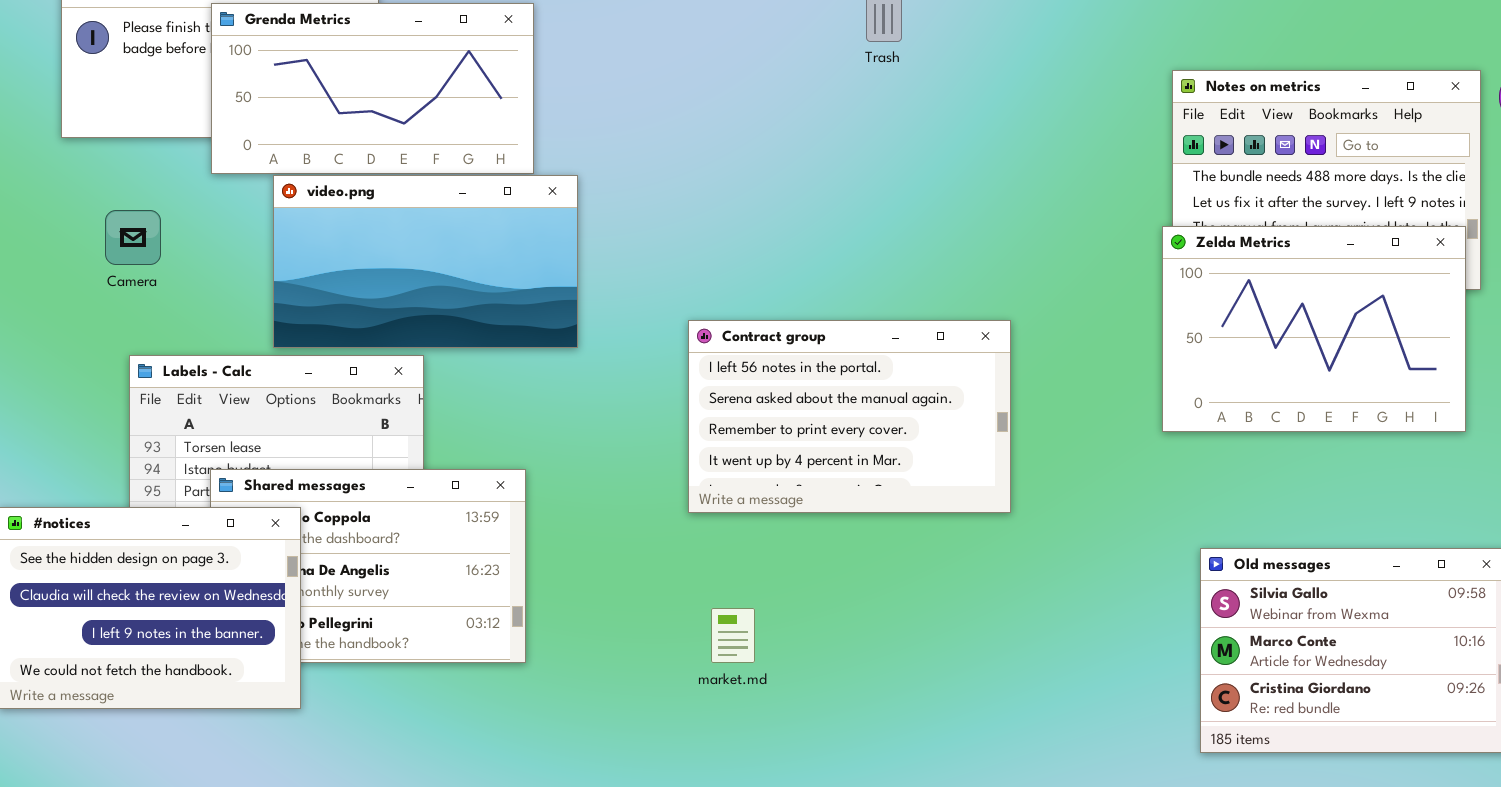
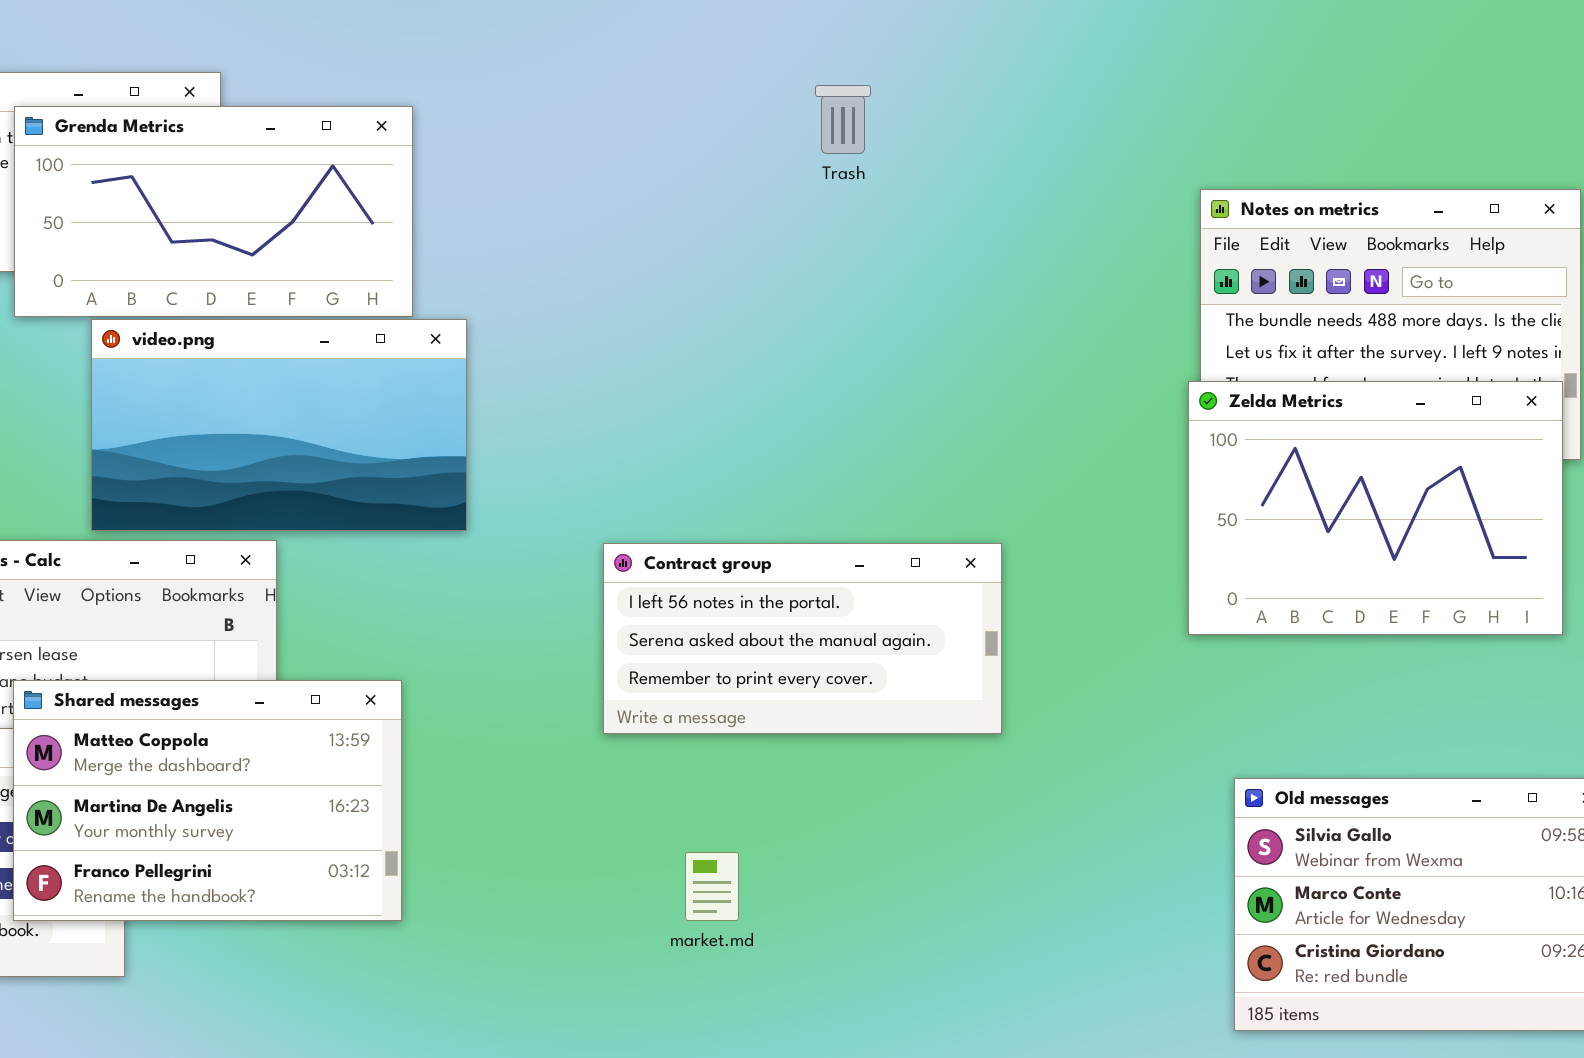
Contract group: [688,320,1011,513] -> [603,543,1002,734], resized
Shared messages: [210,469,526,663] -> [13,680,402,921], raised
market.md: [711,608,755,663] -> [685,852,739,921], moved

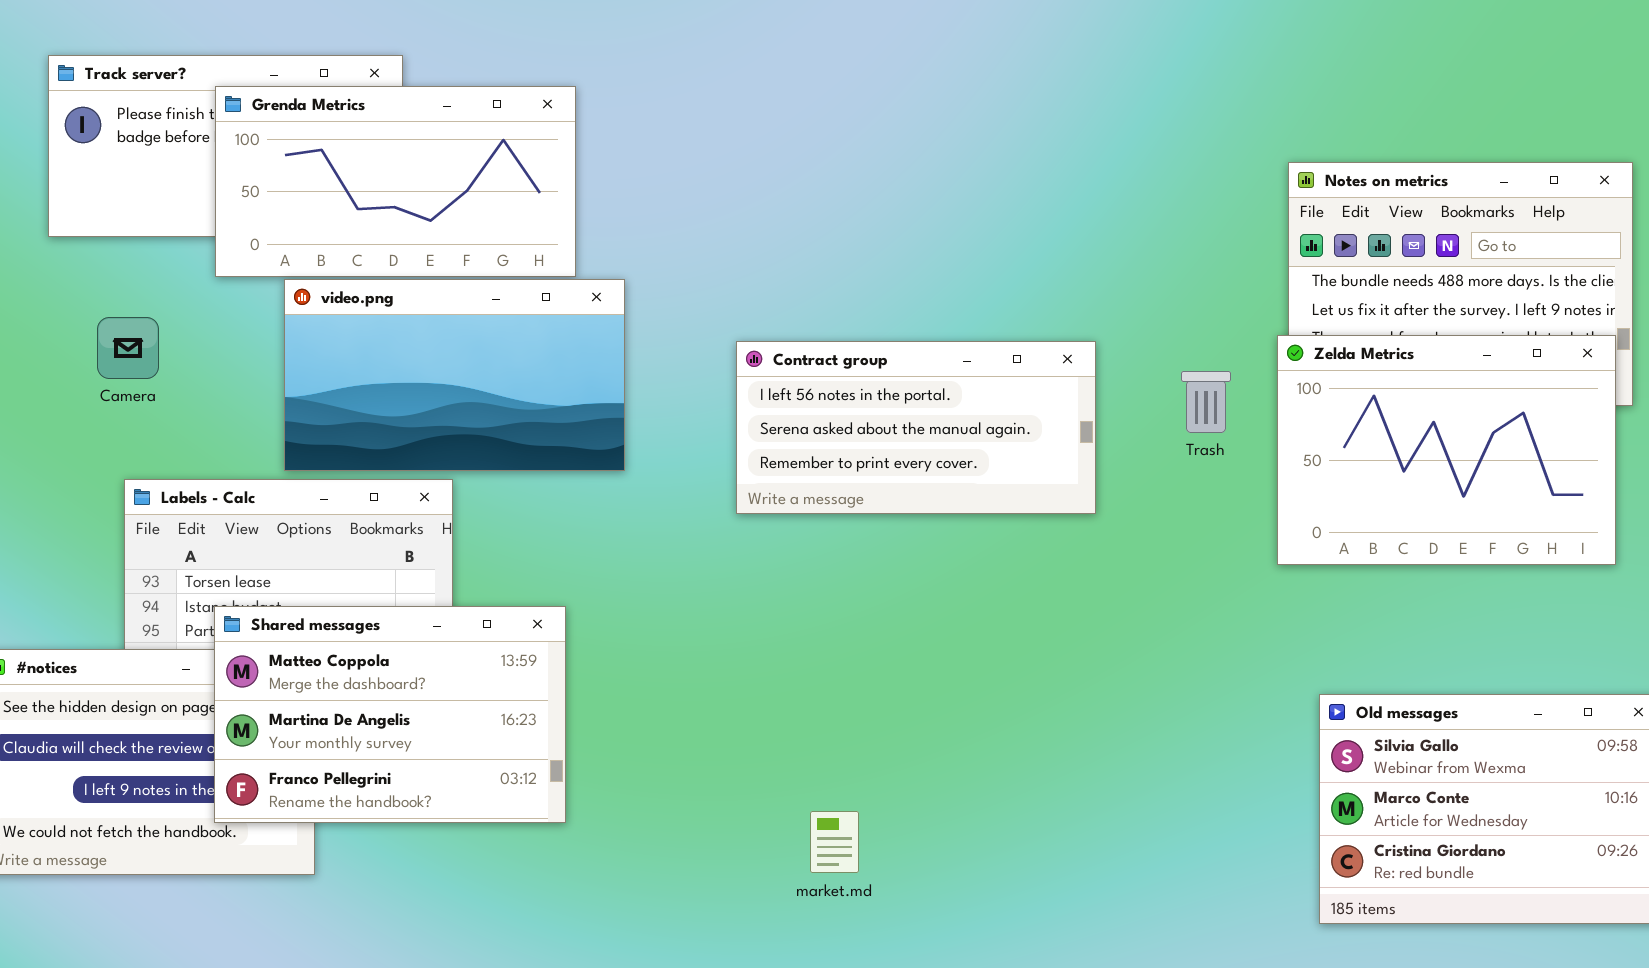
Trash: [815,85,871,154] -> [1181,371,1231,433], moved
Contract group: [603,543,1002,734] -> [736,341,1096,514], moved
market.md: [685,852,739,921] -> [810,811,859,873], moved

